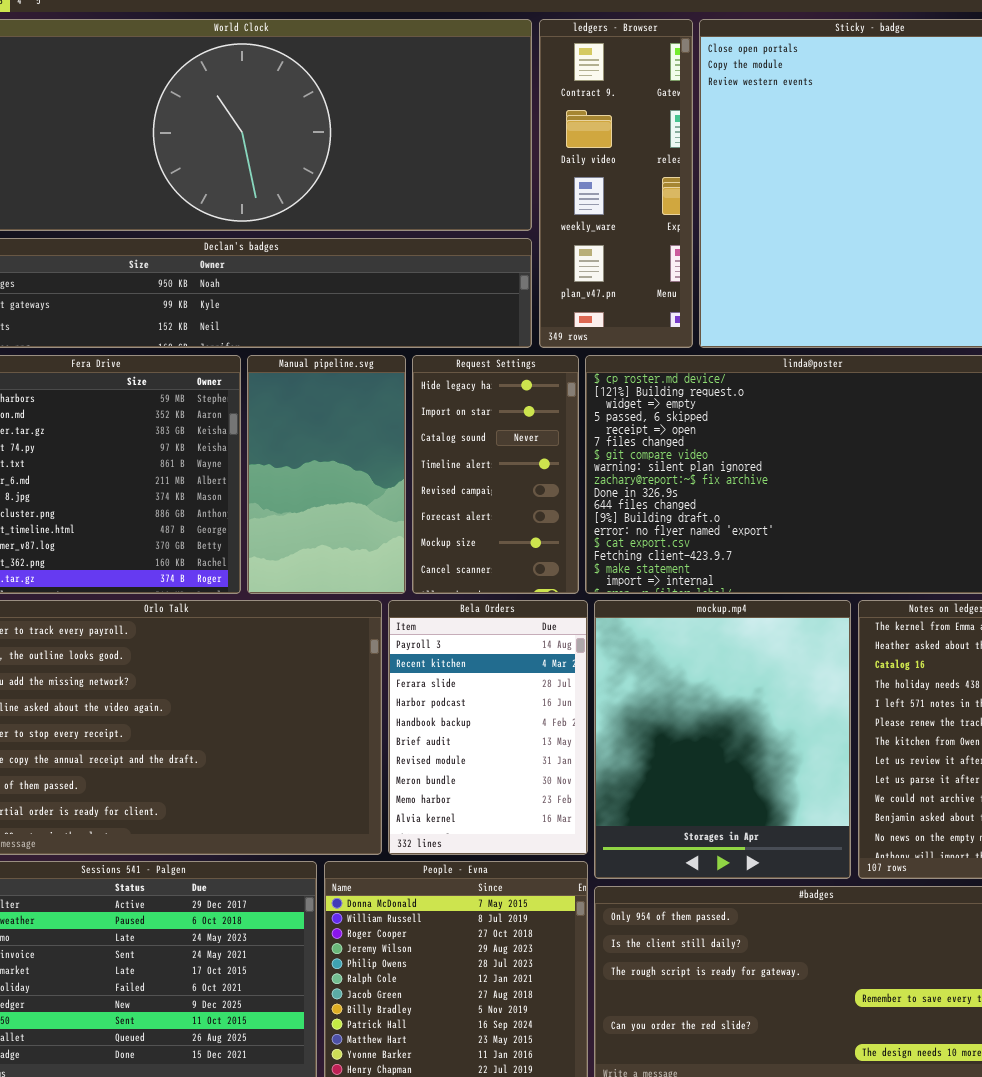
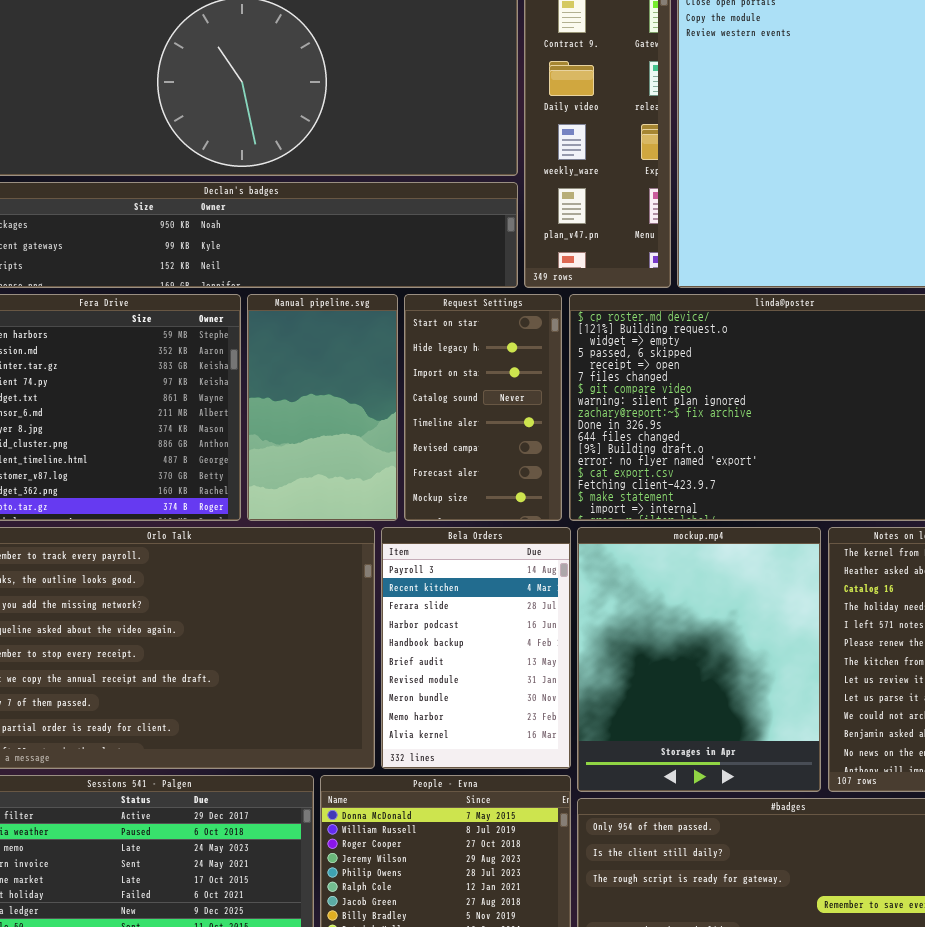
Request Settings: [412,355,579,594] -> [404,294,562,521], scrolled up 1 row

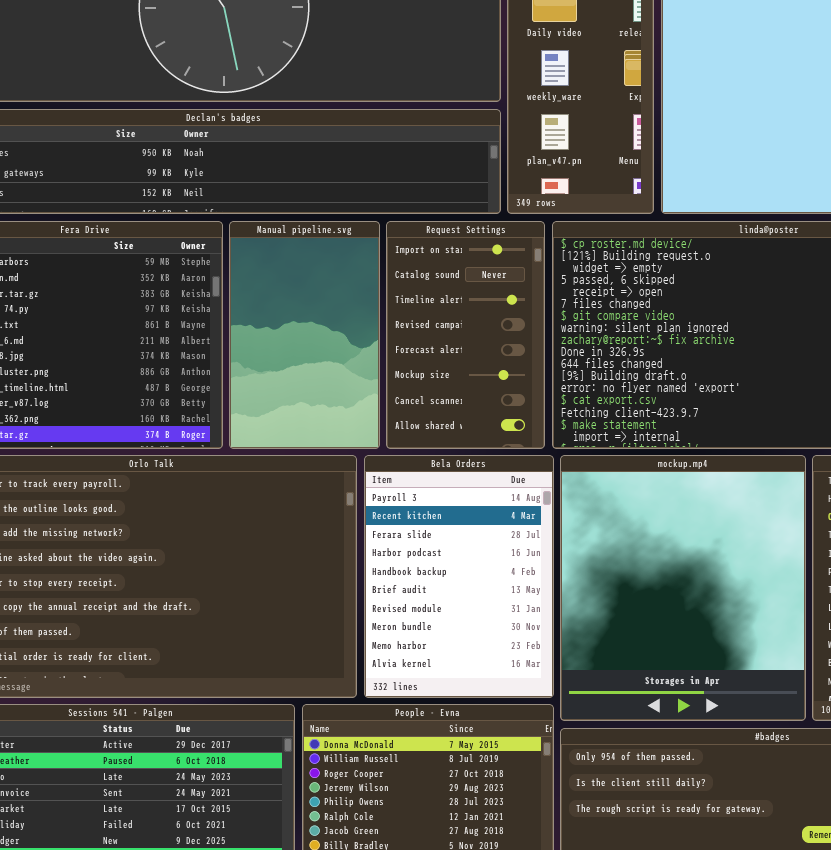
Request Settings: [404,294,562,521] -> [386,221,545,449], scrolled down 2 rows

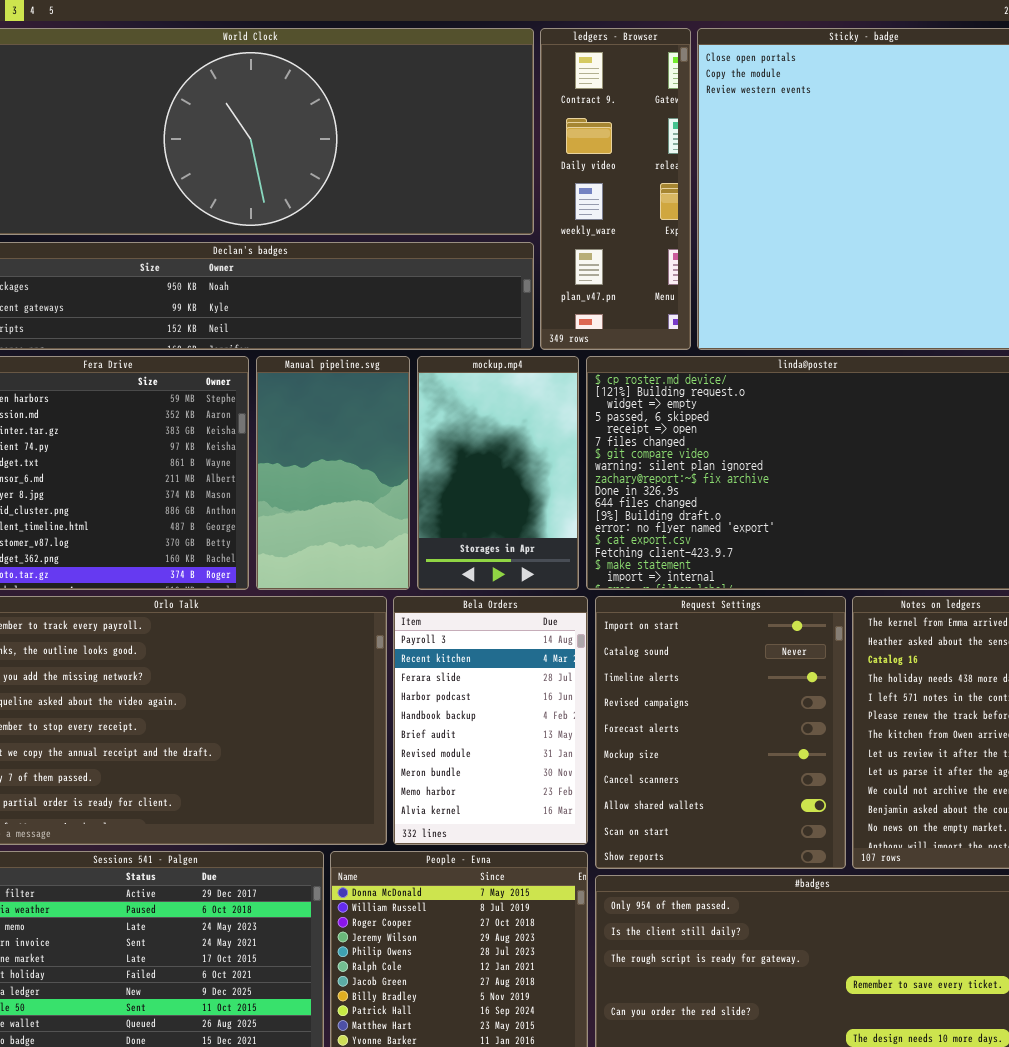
Request Settings: [386,221,545,449] -> [595,596,846,869], moved, resized
mockup.mp4: [560,455,806,721] -> [417,356,579,590], moved, resized

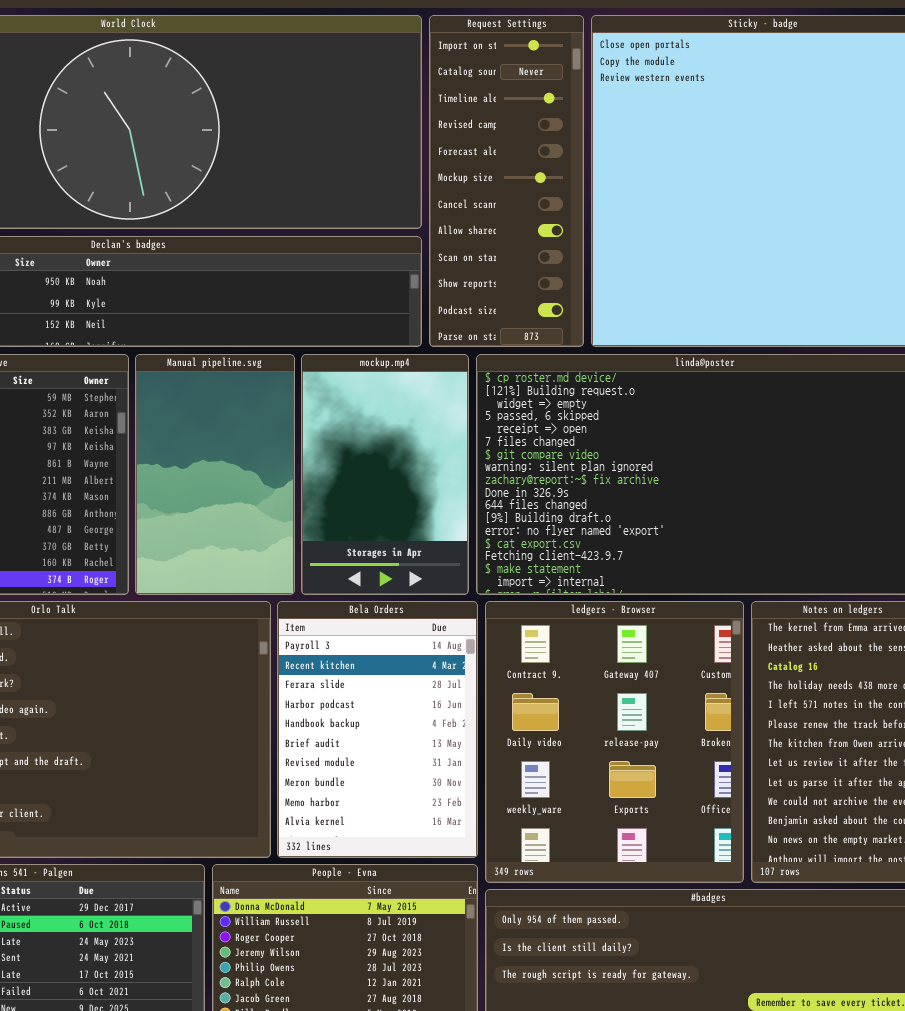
ledgers - Browser: [540,28,691,350] -> [485,601,744,883], moved, resized
Request Settings: [595,596,846,869] -> [429,15,584,347], moved, resized

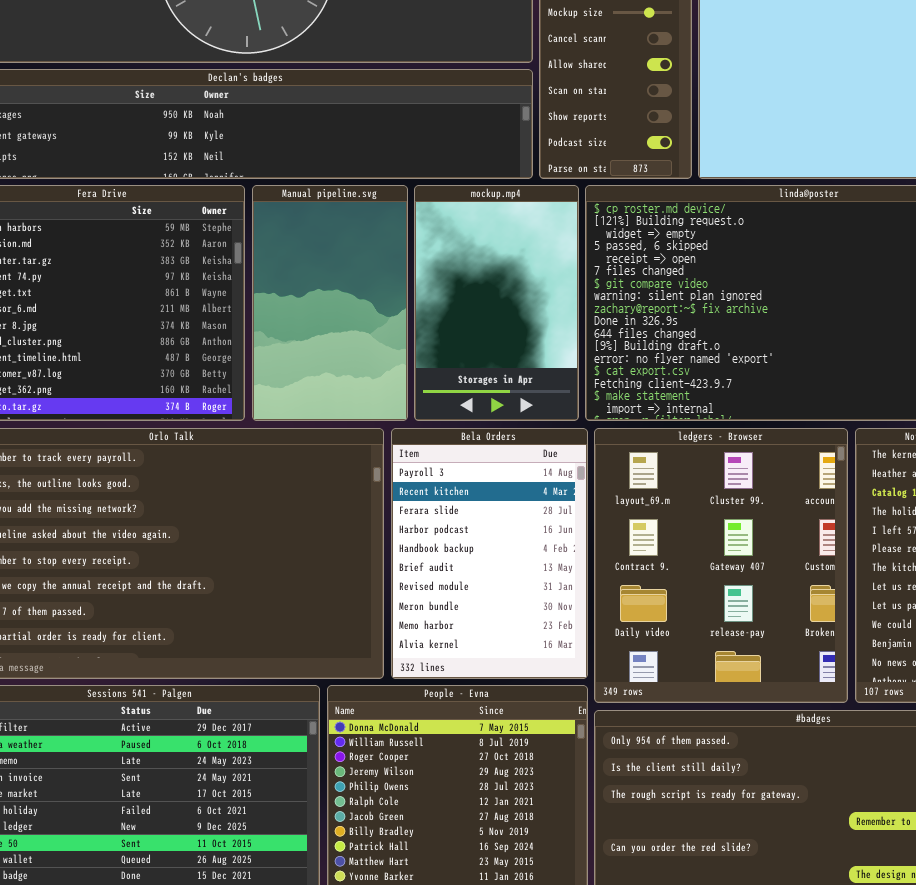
ledgers - Browser: [485,601,744,883] -> [594,428,848,703], scrolled up 1 row

